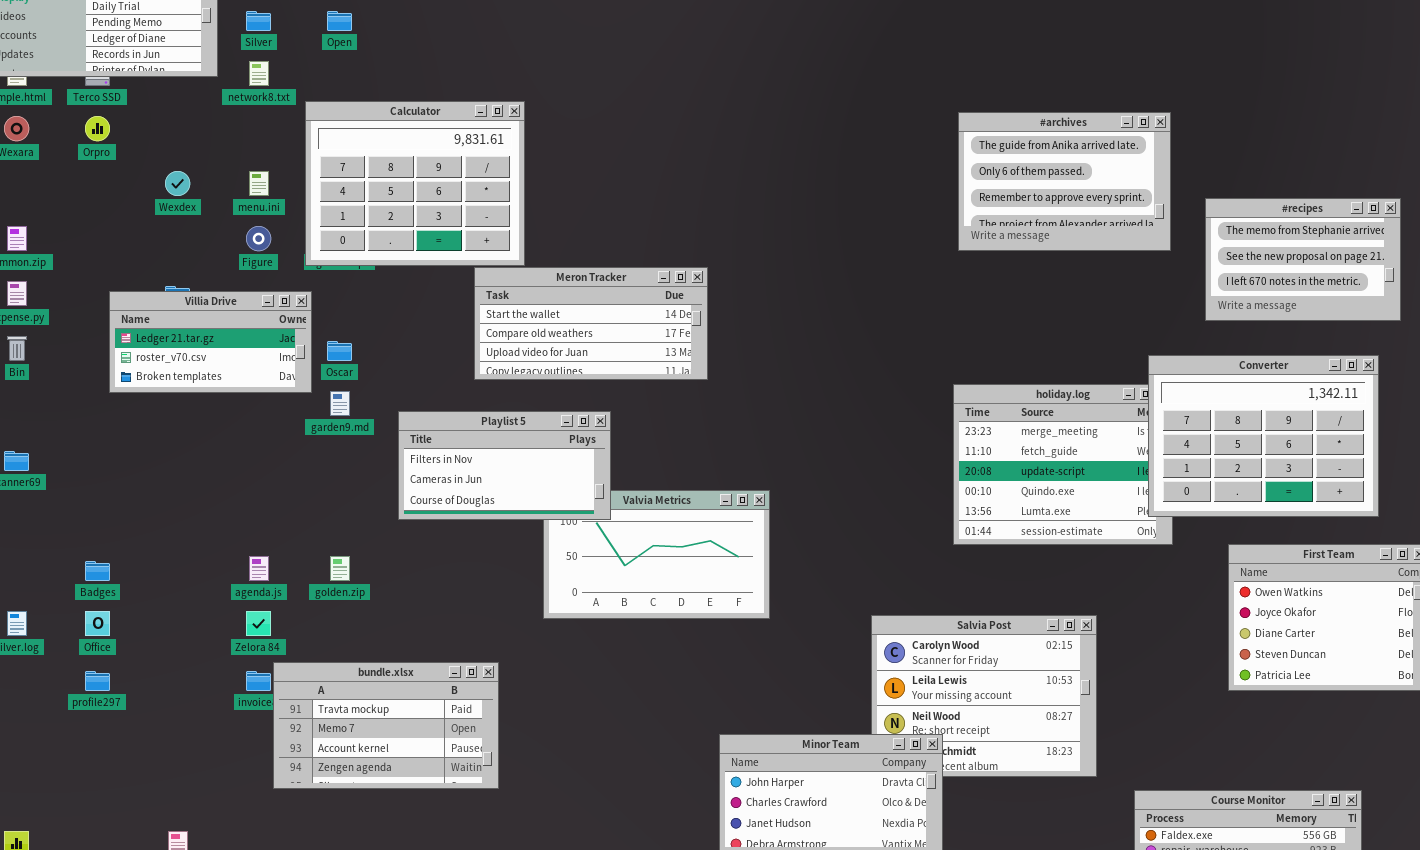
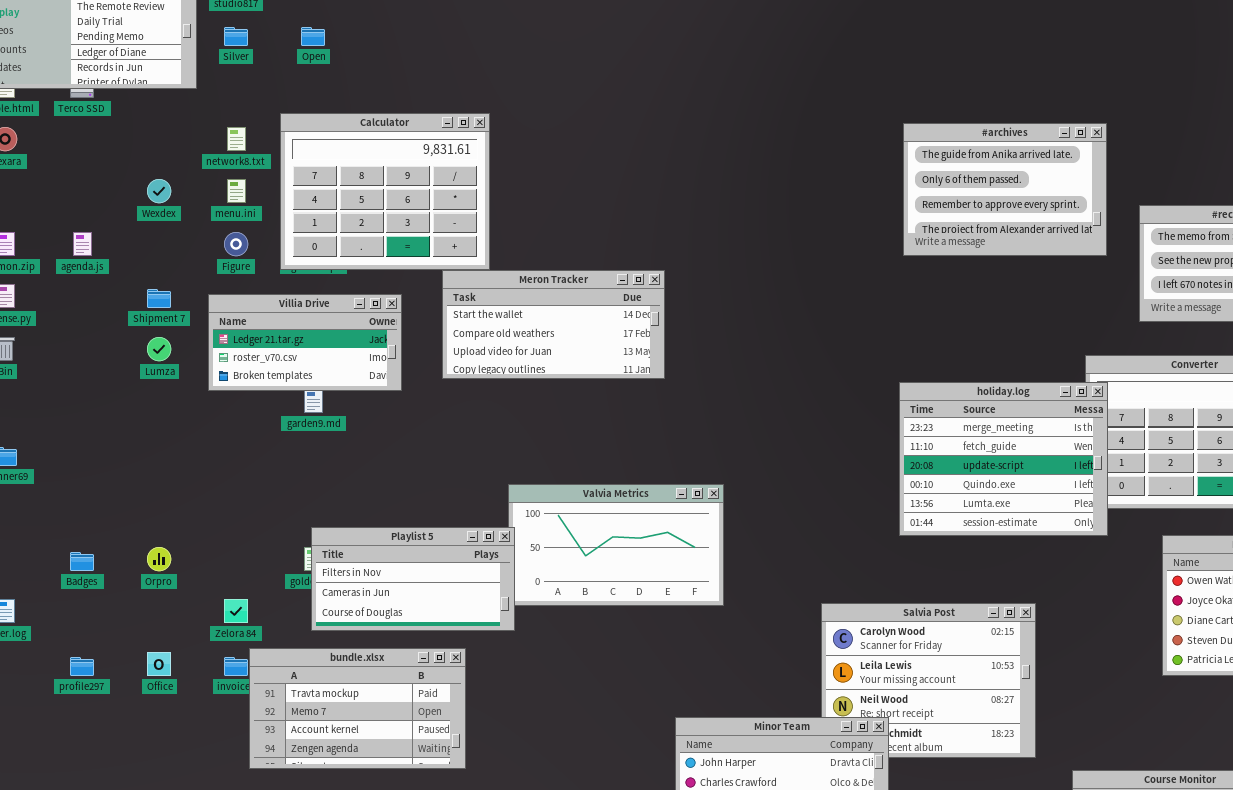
network8.txt: [249,61,269,86] -> [227,127,246,151], moved
Orpro: [85,116,110,141] -> [147,547,171,571], moved
Villia Drive: [109,291,312,393] -> [208,294,402,391], moved
holiday.log: [953,384,1173,545] -> [899,382,1108,536], raised
Playlist 5: [398,411,611,520] -> [311,527,515,631], moved
agenda.js: [249,556,269,581] -> [73,232,92,256], moved
Office: [85,611,110,636] -> [147,652,171,676], moved

